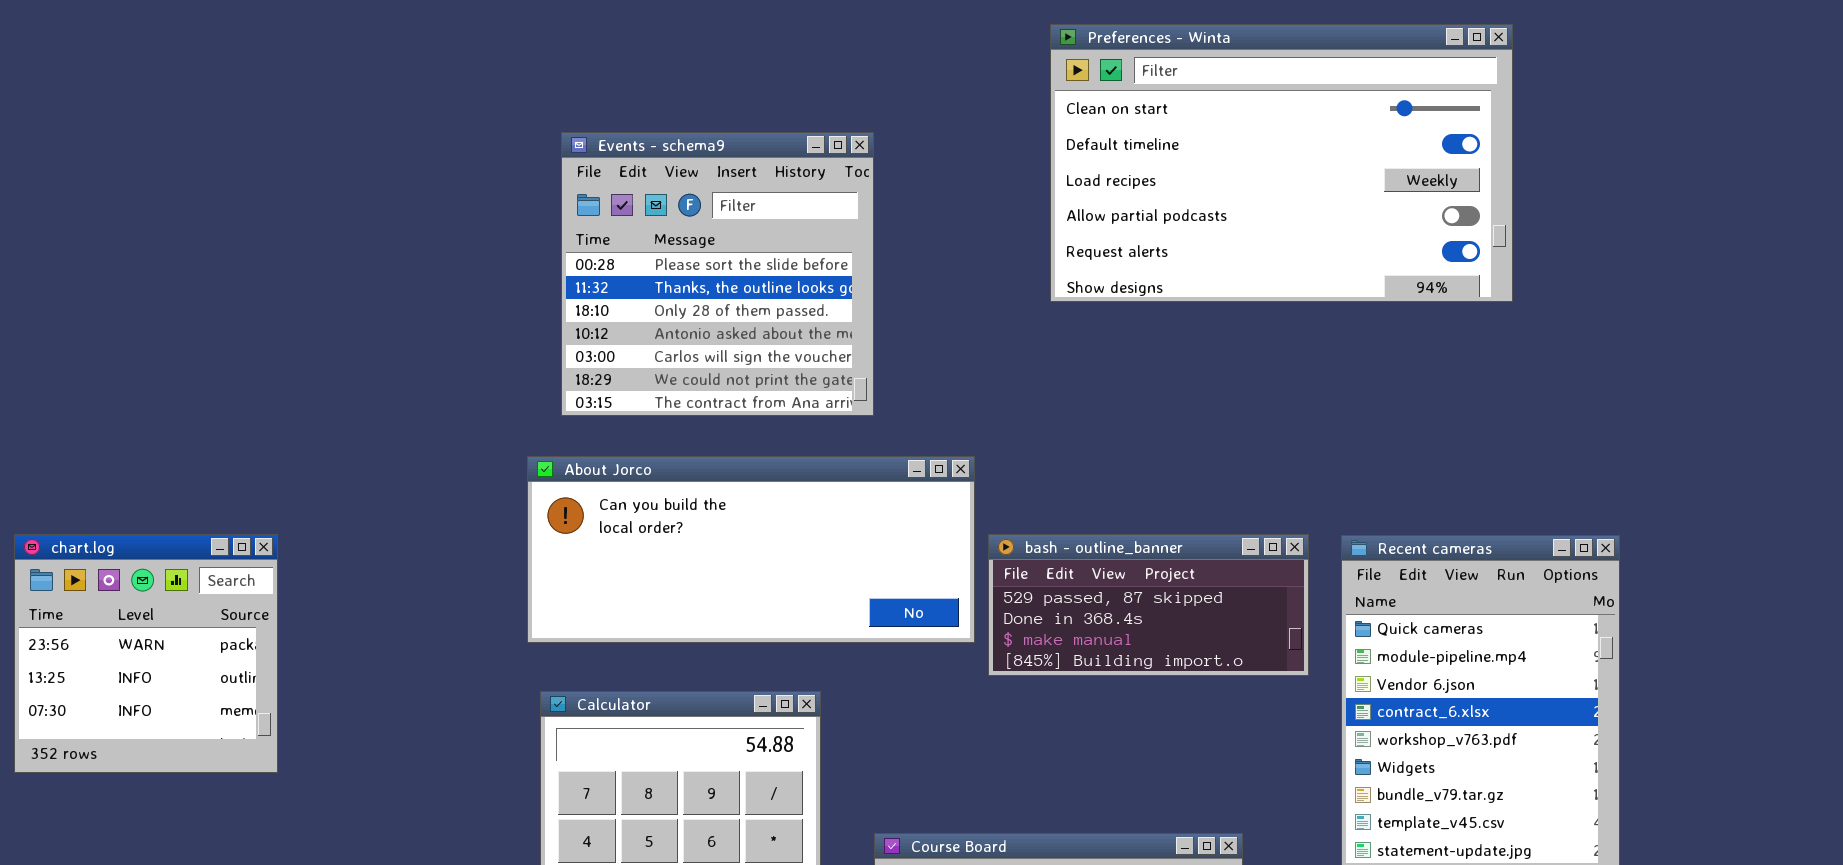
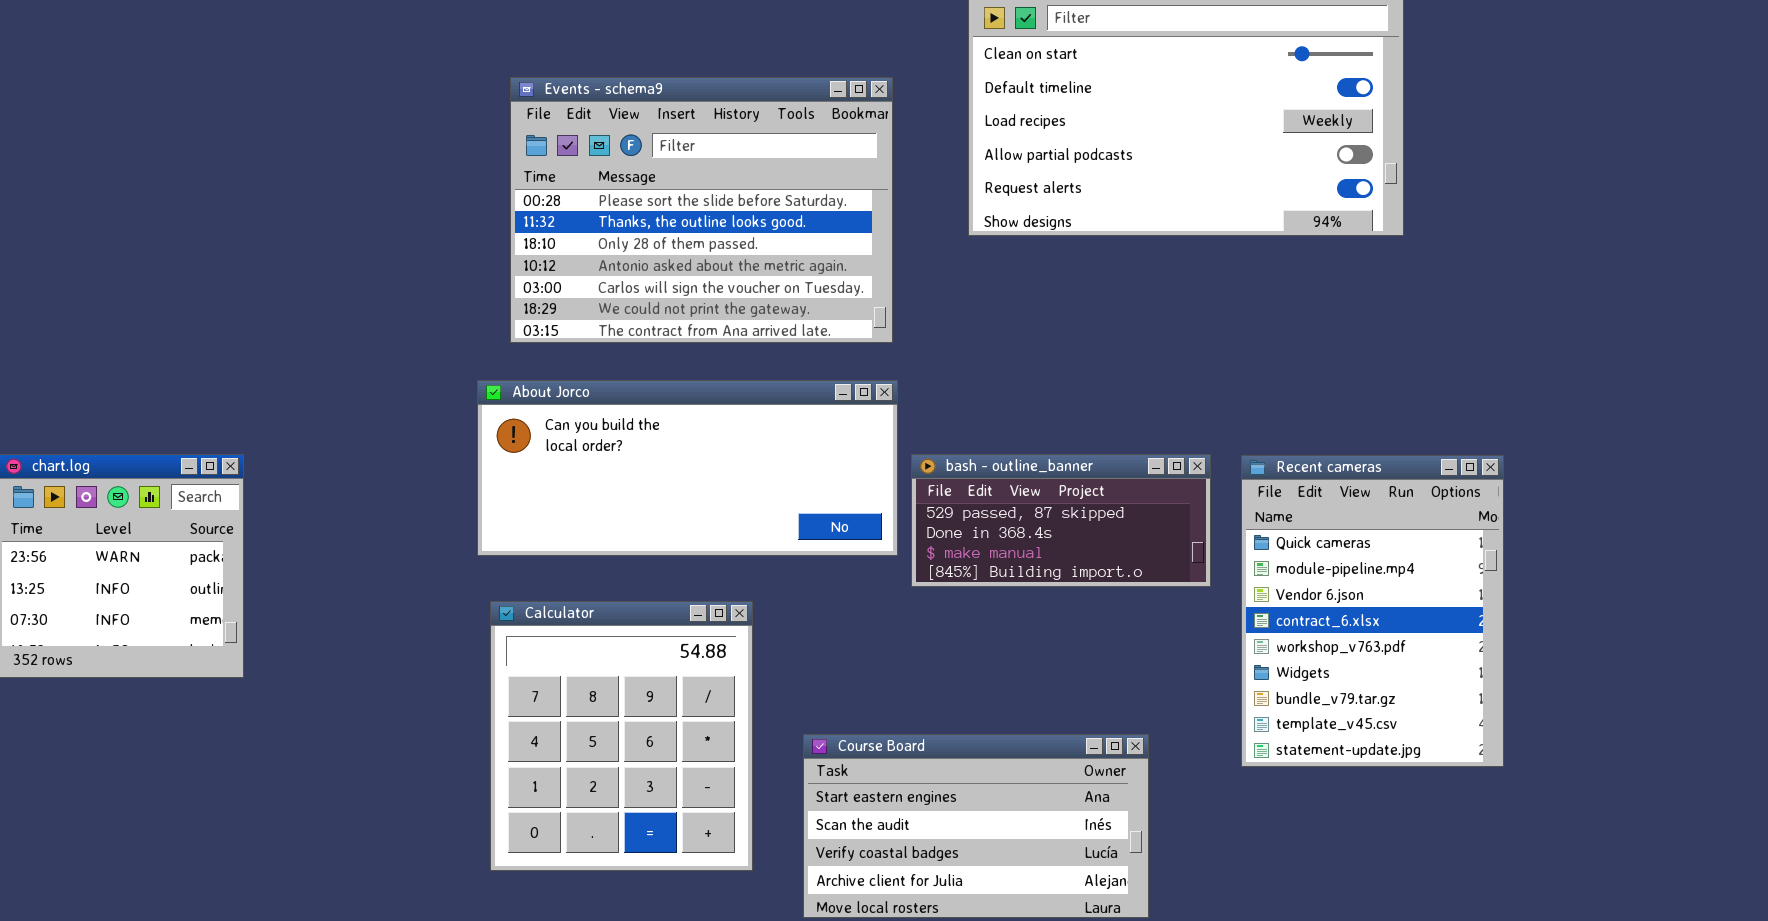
Events - schema9: [561,132,874,416] -> [510,77,893,343], resized

